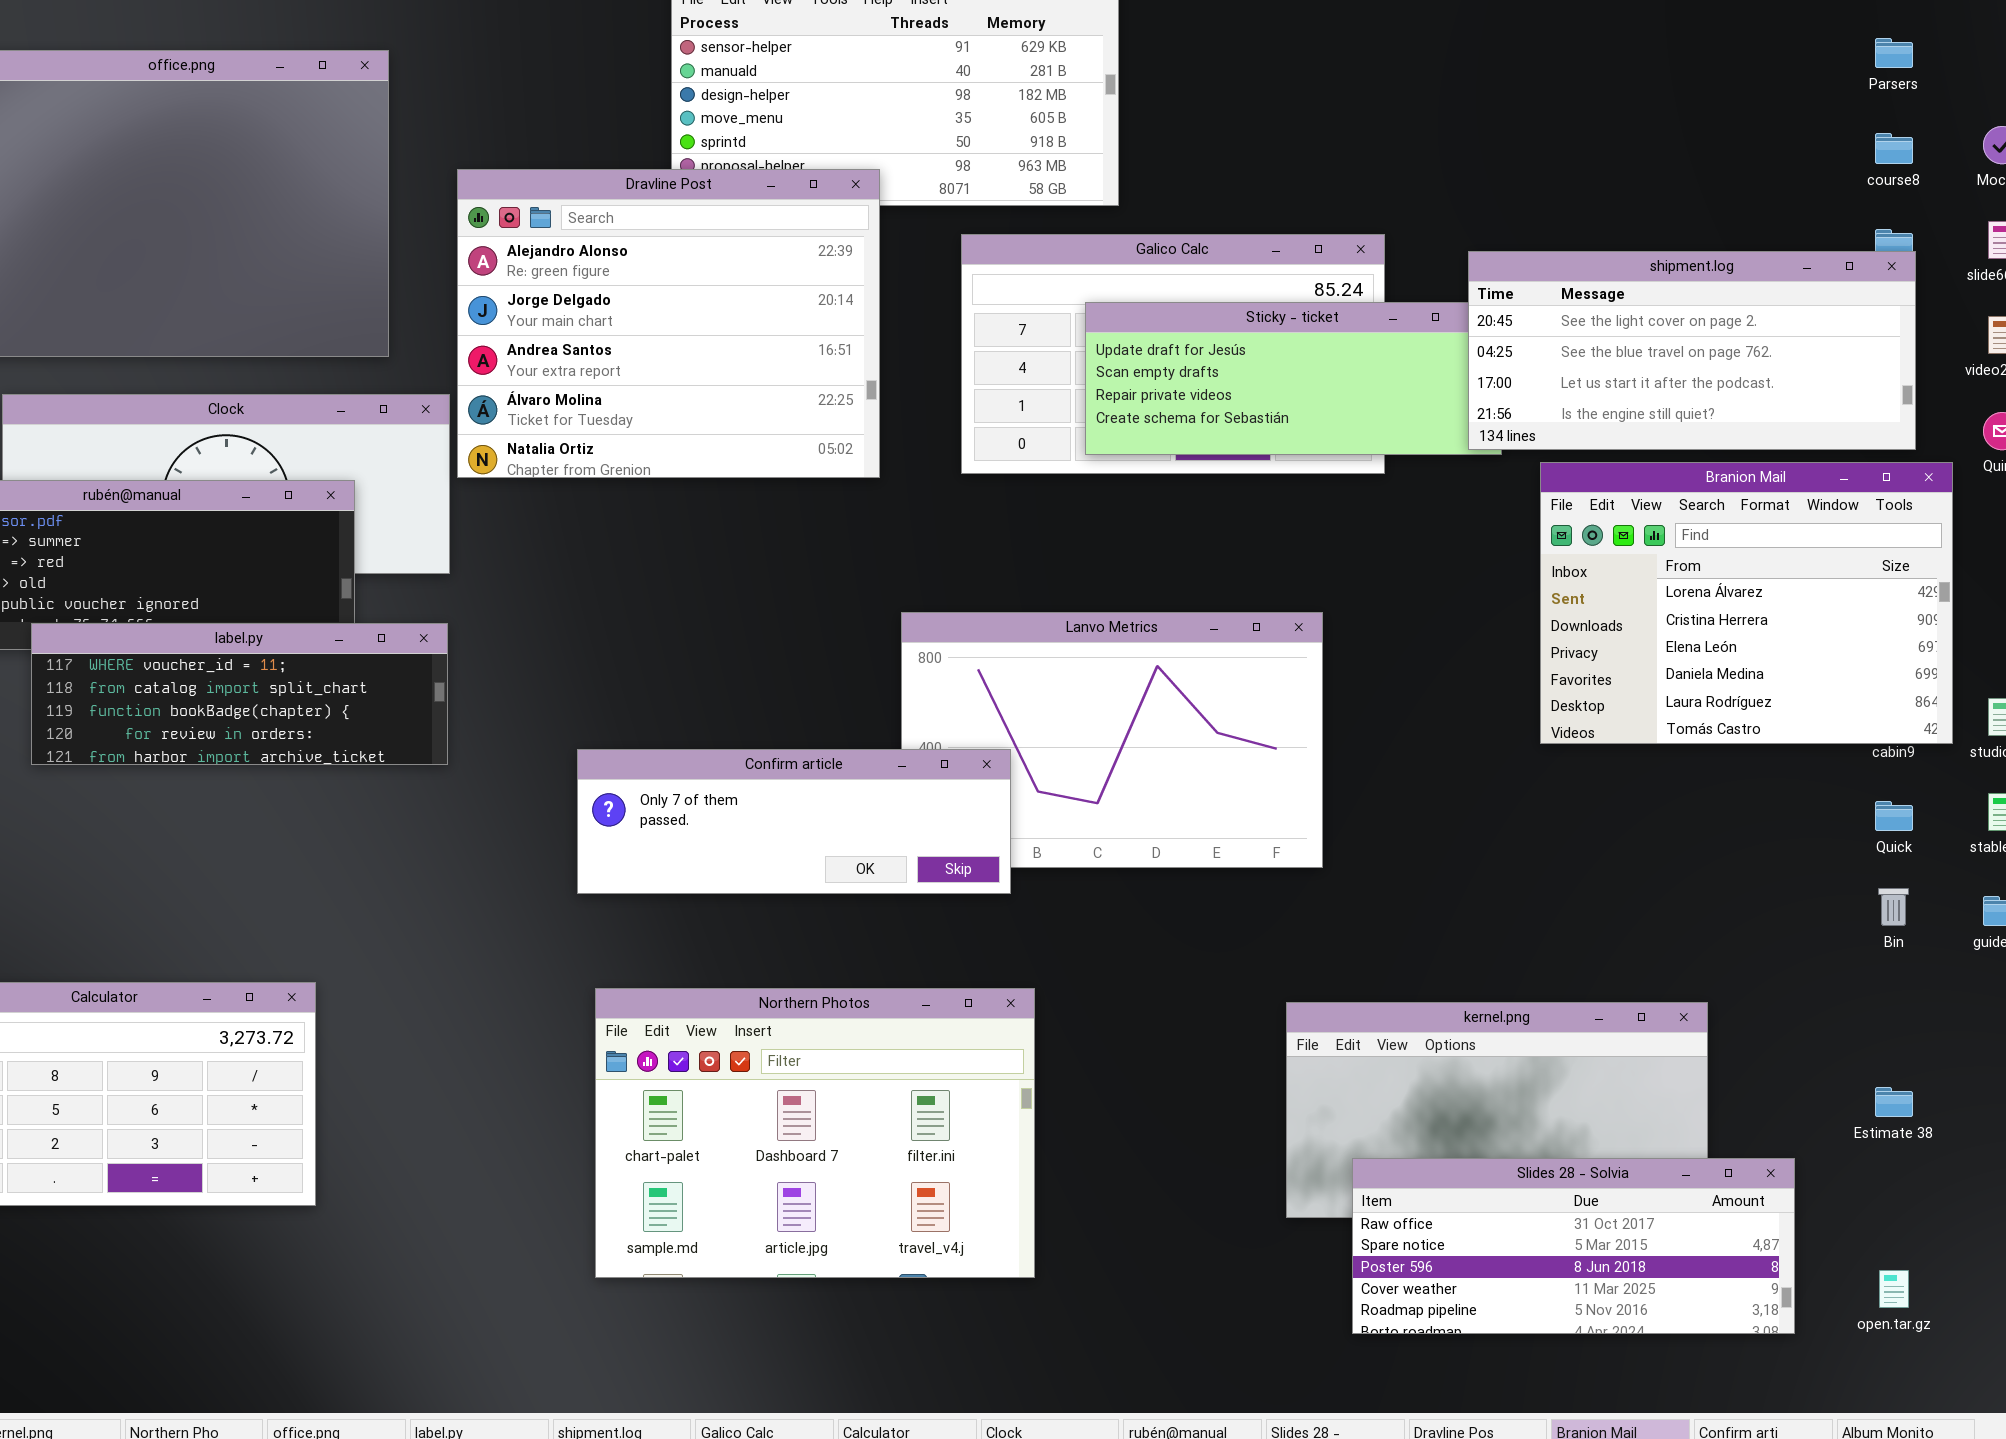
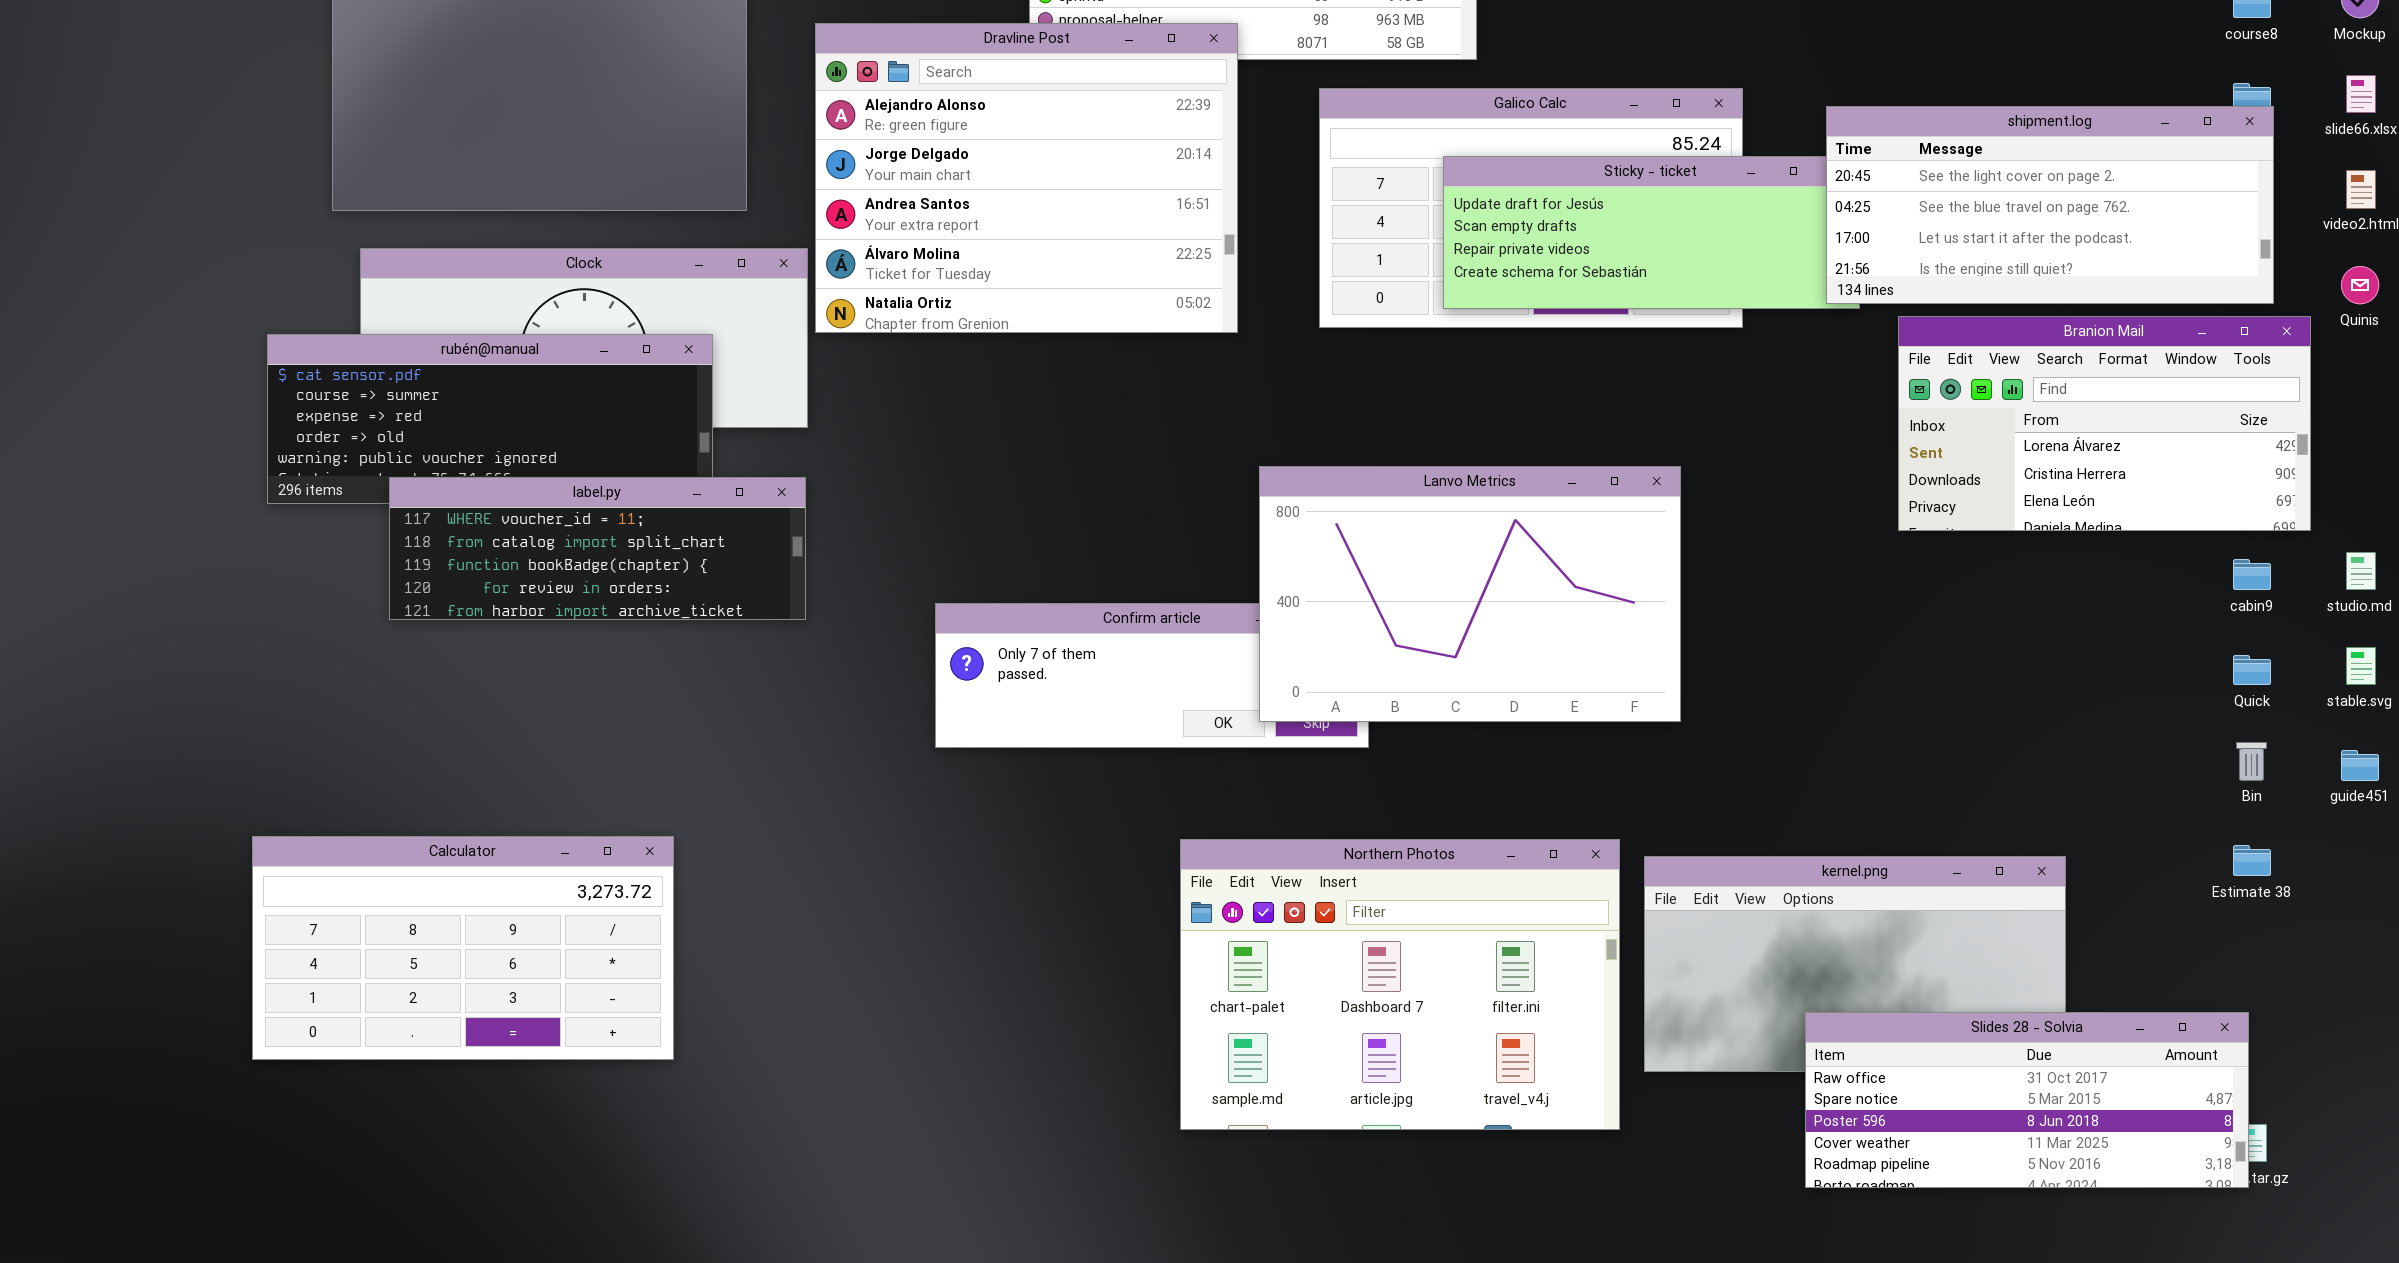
Branion Mail: [1540,462,1953,744] -> [1898,316,2311,531], resized
Lanvo Metrics: [901,612,1323,868] -> [1259,466,1681,722], raised
Northern Photos: [595,988,1035,1278] -> [1180,839,1620,1130], moved
Estimate 38: [1875,1087,1913,1117] -> [2233,845,2271,876], moved
Slides 28 - Solvia: [1352,1158,1795,1334] -> [1805,1012,2249,1188], moved

